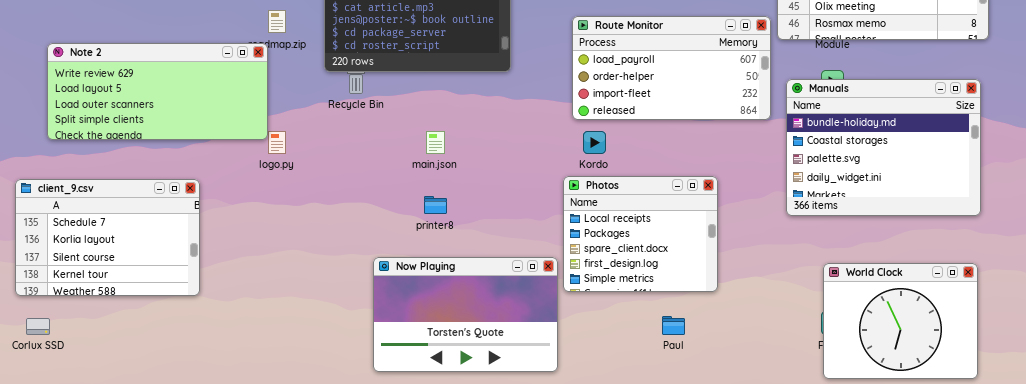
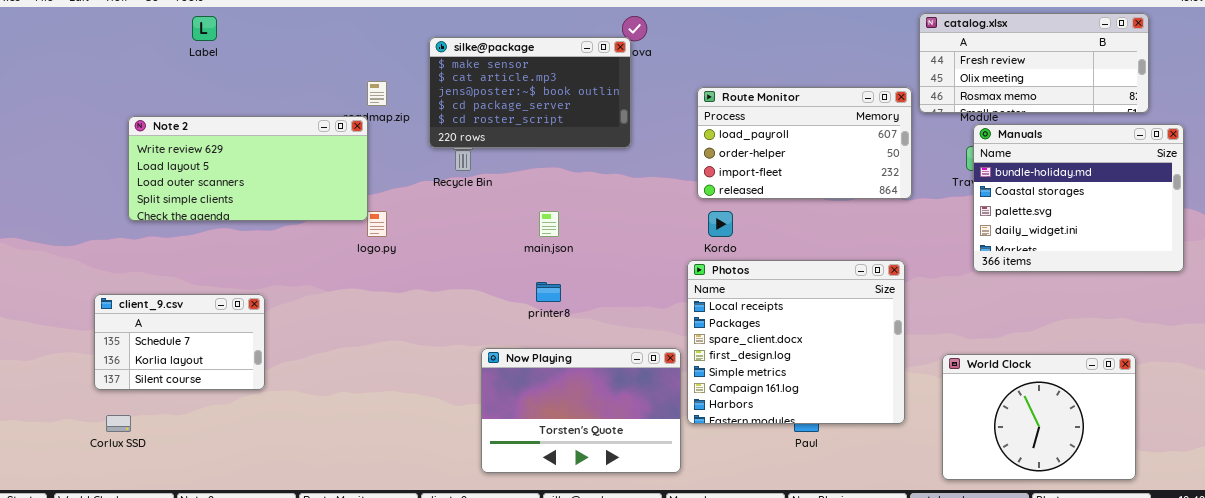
Manuals: [786,79,981,216] -> [973,124,1184,272], moved
Photos: [563,176,718,292] -> [687,260,905,424], resized
client_9.csv: [15,179,200,296] -> [94,294,265,390], resized
World Clock: [823,263,978,379] -> [942,354,1136,480], resized

